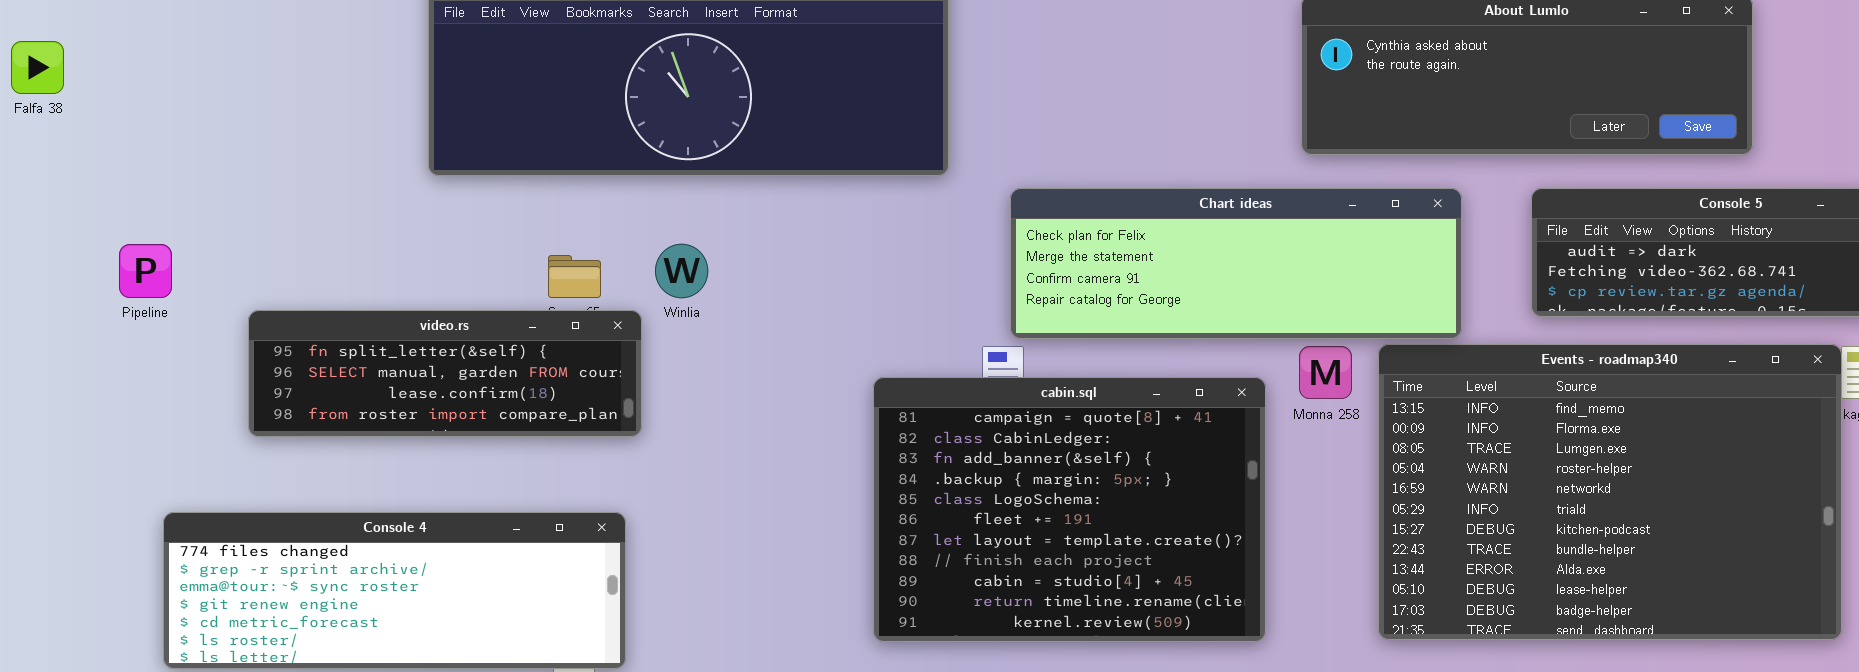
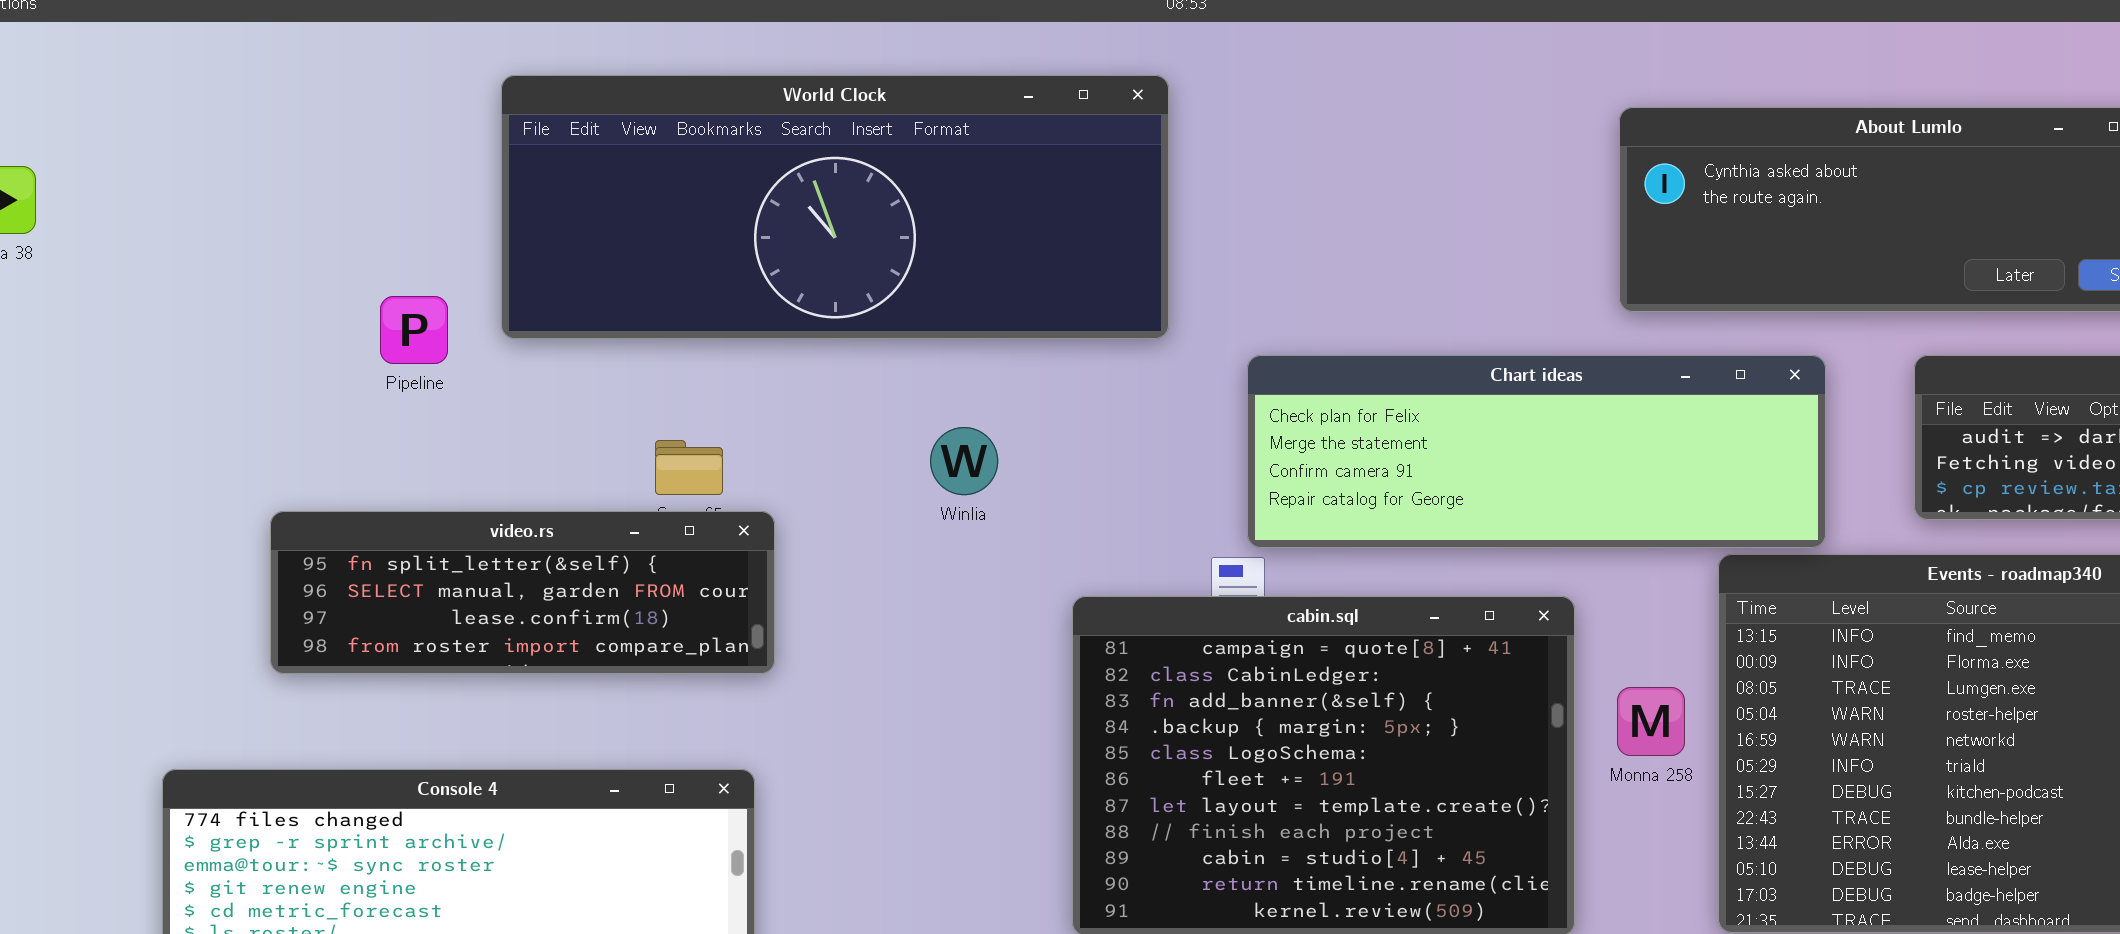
Pipeline: [119,244,172,298] -> [380,296,448,364], moved
Winlia: [655,244,708,298] -> [930,427,998,495], moved
Monna 258: [1299,346,1352,399] -> [1617,687,1685,756], moved

